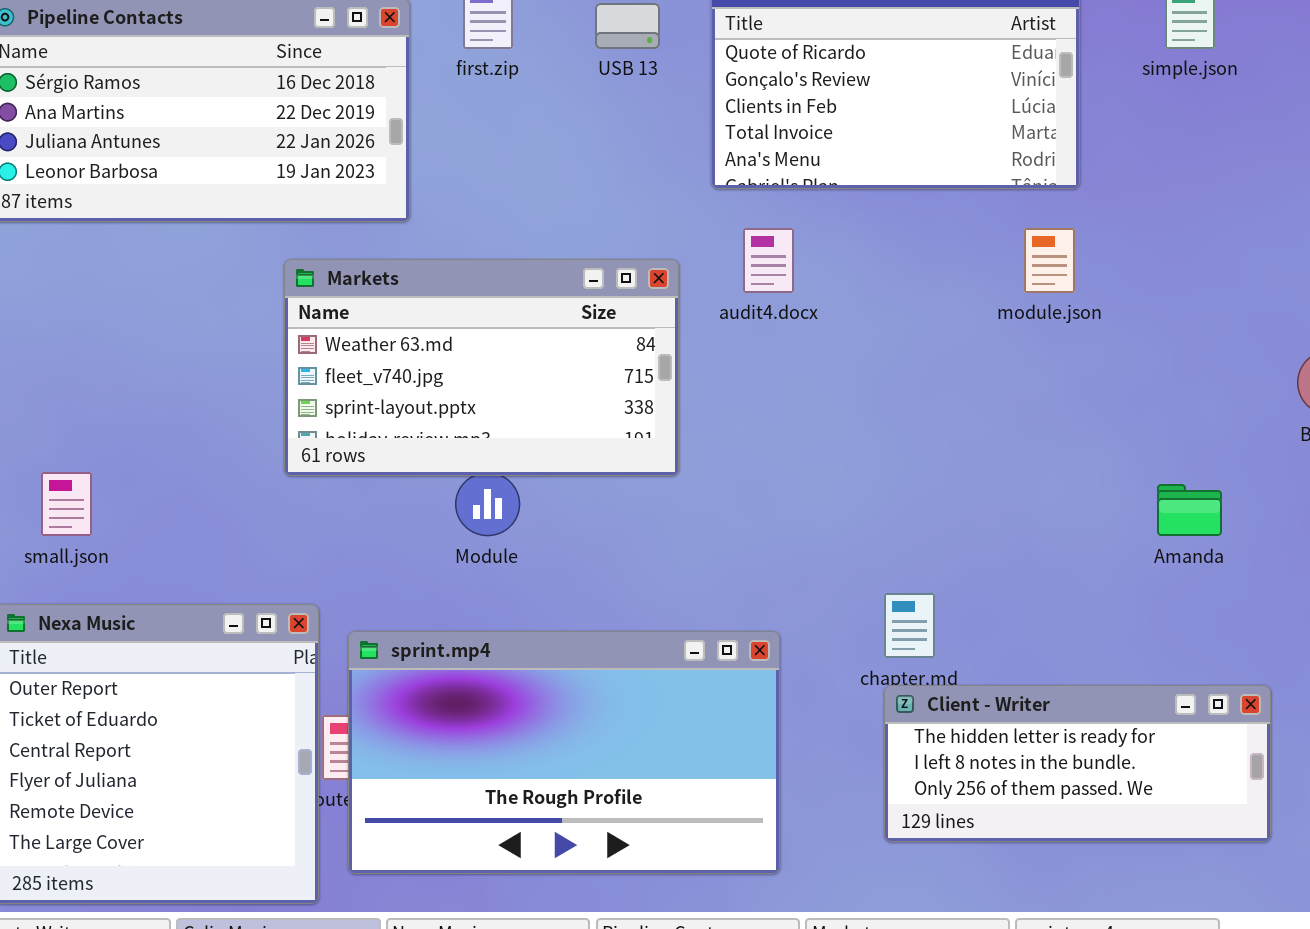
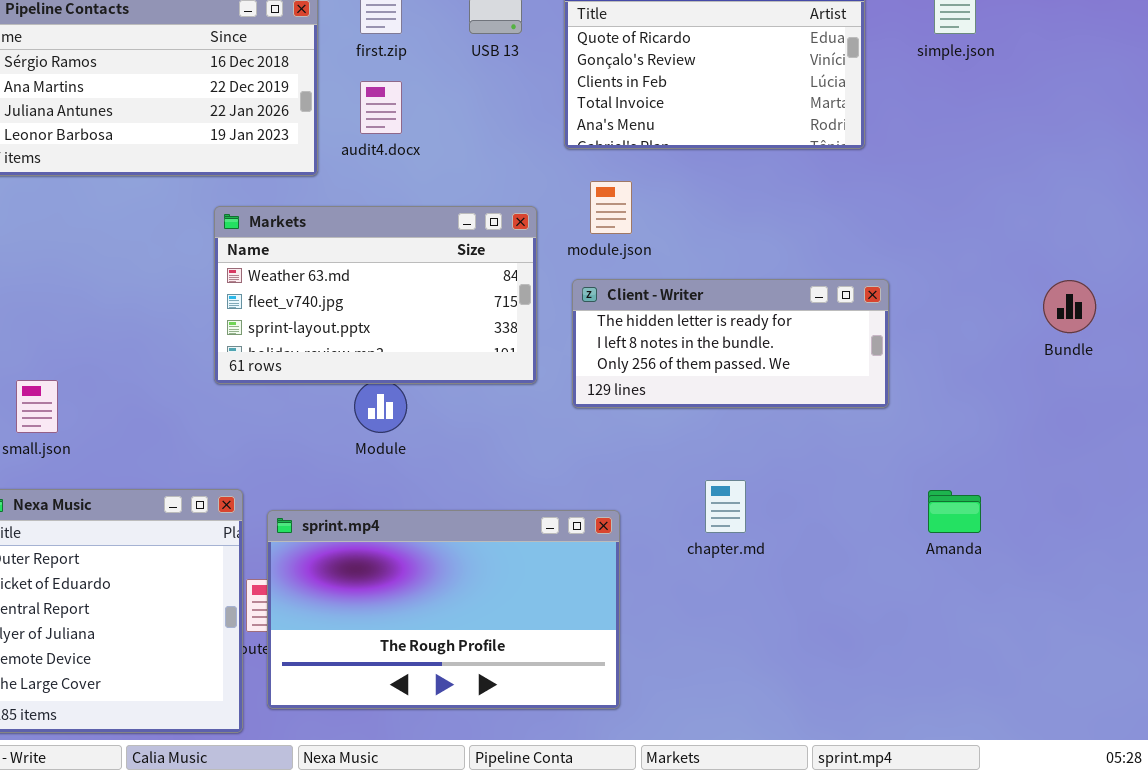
audit4.docx: [743,228,794,293] -> [360,81,402,134], moved
module.json: [1024,228,1075,293] -> [590,181,632,234], moved
Amanda: [1157,484,1222,536] -> [928,490,981,533], moved
Client - Writer: [884,685,1271,842] -> [572,279,889,408], moved

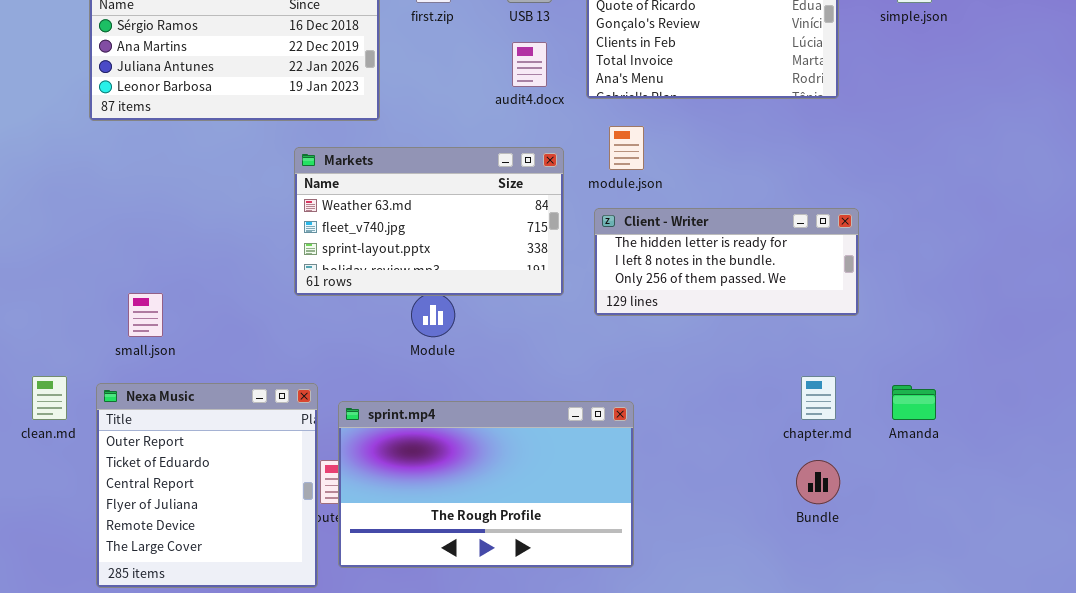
audit4.docx: [360,81,402,134] -> [512,42,547,87], moved
Bundle: [1043,280,1096,333] -> [796,460,840,504], moved
chapter.md: [705,480,746,533] -> [801,376,836,420], moved

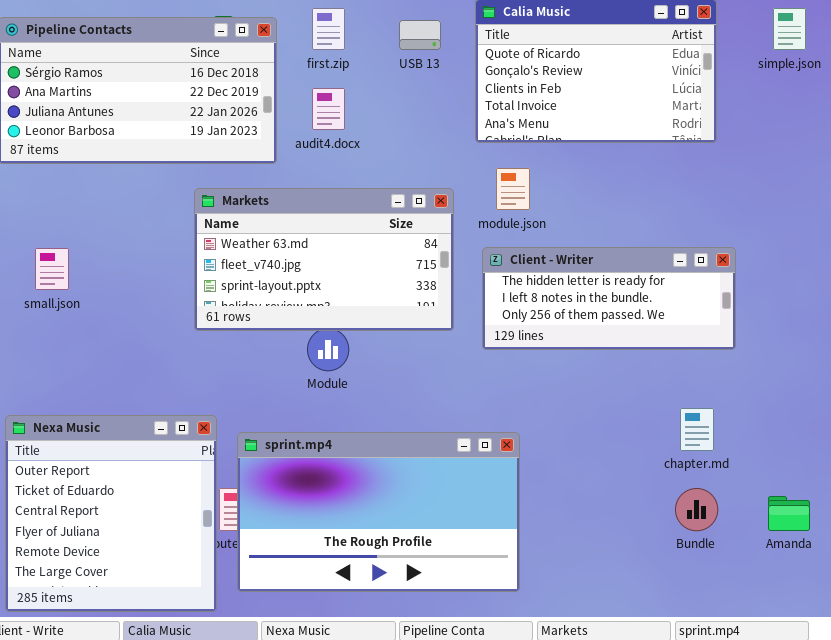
audit4.docx: [512,42,547,87] -> [312,88,345,130], moved
small.json: [128,293,163,337] -> [35,248,69,290], moved
Amanda: [892,385,936,420] -> [768,496,810,531], moved

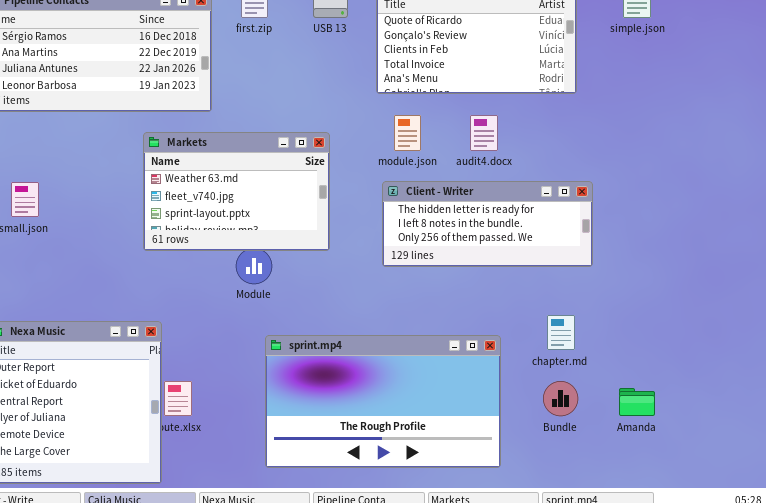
audit4.docx: [312,88,345,130] -> [470,115,498,151], moved
Markets: [194,188,454,331] -> [143,132,330,251], resized
sprint.mp4: [237,432,520,592] -> [265,335,501,468], moved

